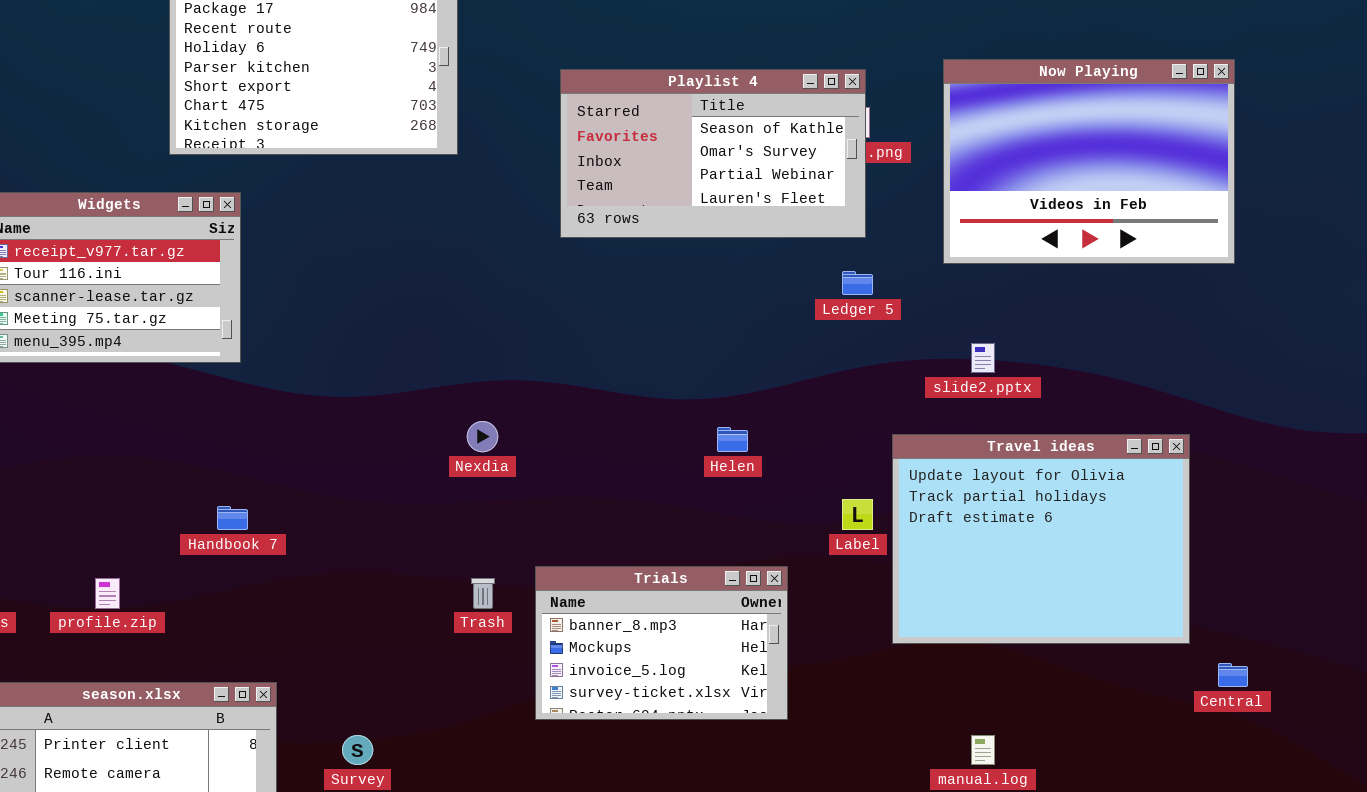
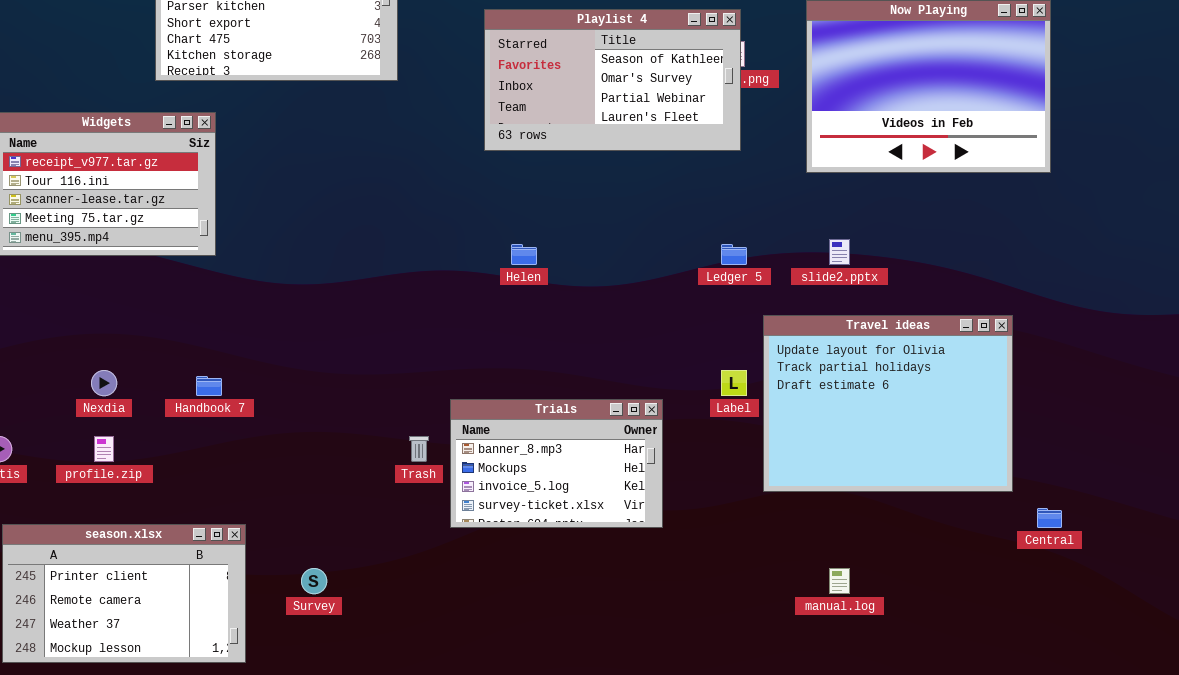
Ledger 5: [842,271,873,295] -> [721,244,747,265], moved
Nexdia: [467,421,498,452] -> [91,370,117,396], moved
Helen: [717,427,748,452] -> [511,244,537,265], moved
Trials: [535,566,788,720] -> [450,399,663,528], moved

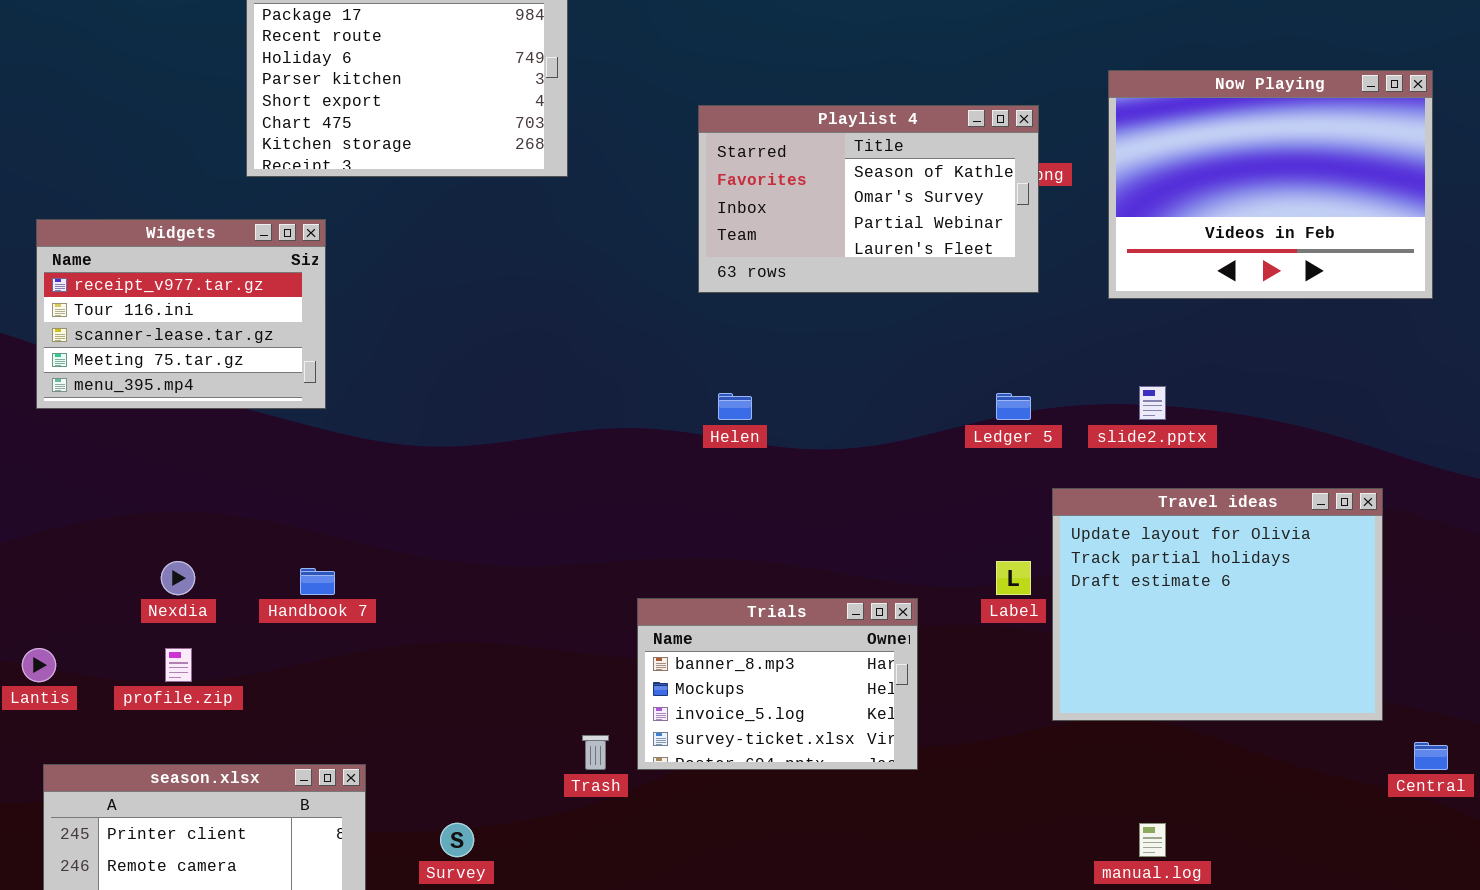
Playlist 4: [484,9,741,151] -> [698,105,1039,293], moved
Trash: [409,436,429,462] -> [582,735,609,770], moved

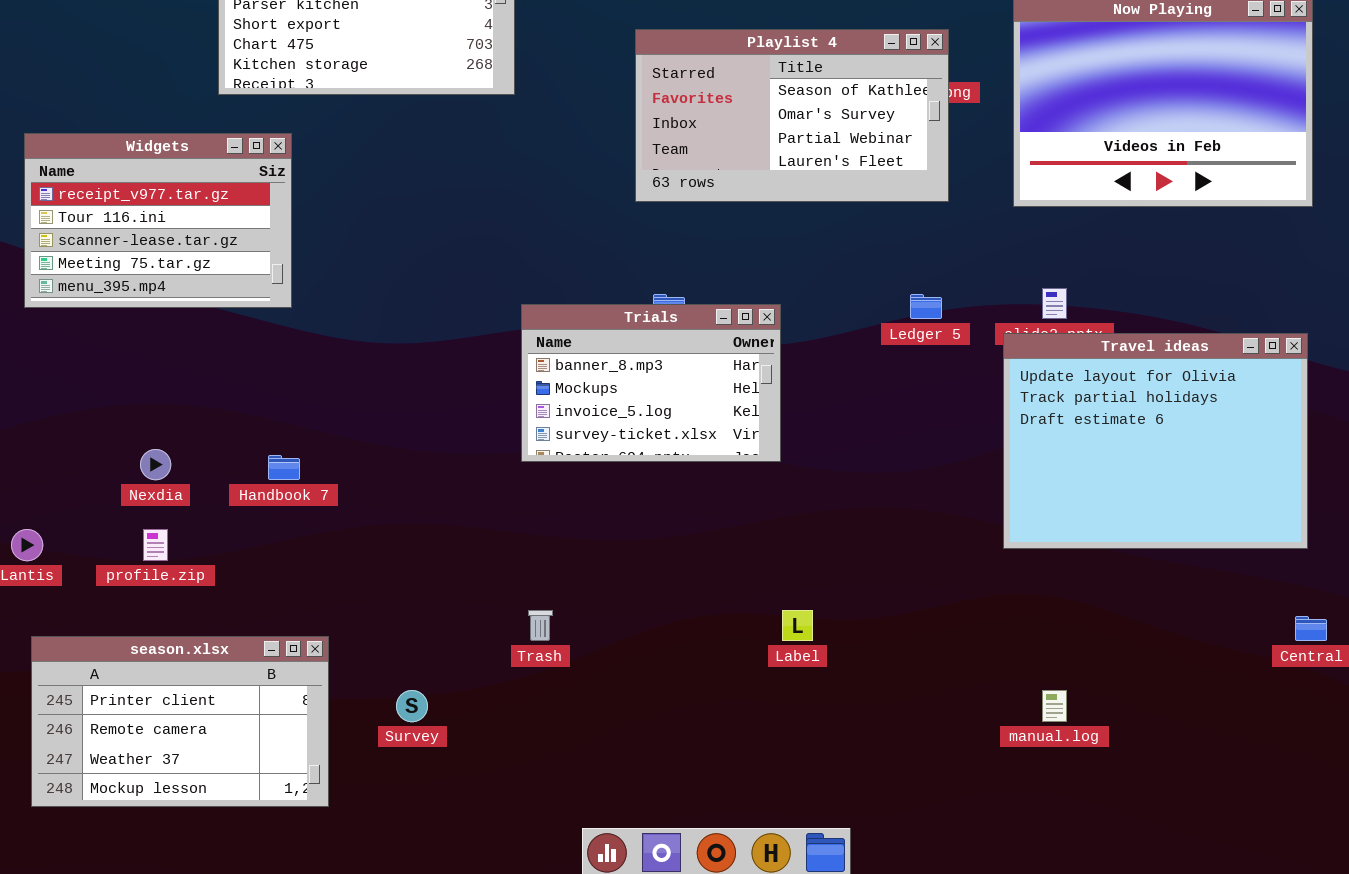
Travel ideas: [1052,488,1383,721] -> [1003,333,1308,549], moved
Label: [996,561,1031,595] -> [782,610,813,641], moved
Trials: [637,598,918,770] -> [521,304,781,462], moved

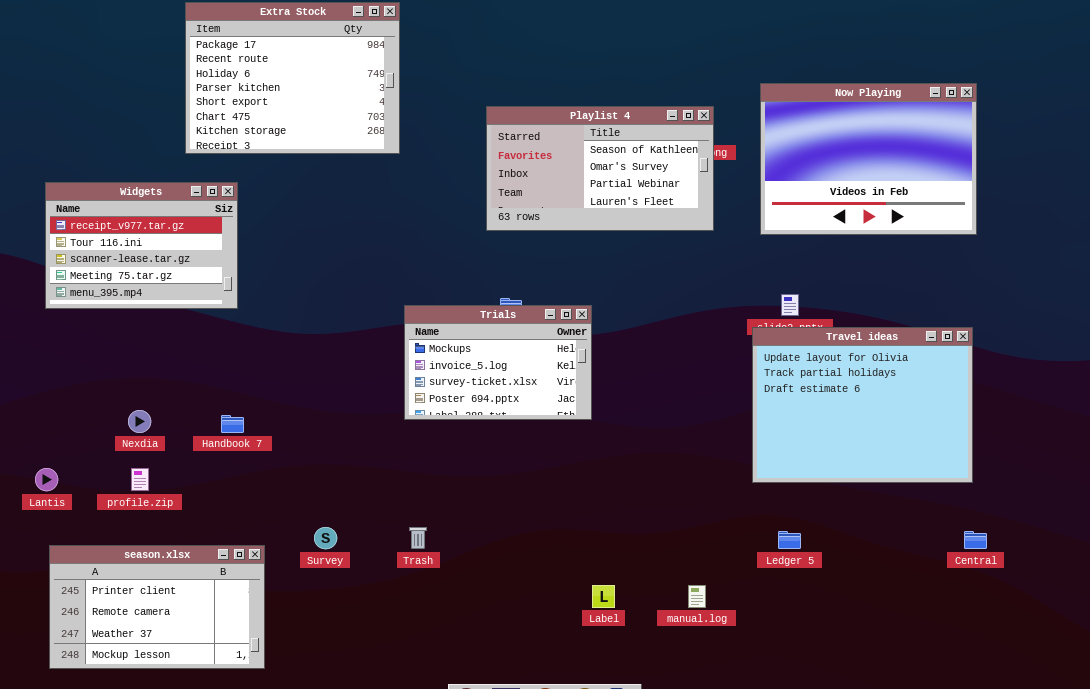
Ledger 5: [910,294,942,319] -> [778,531,801,549], moved
Trials: [521,304,781,462] -> [404,305,592,420], scrolled down 1 row
Label: [782,610,813,641] -> [592,585,615,608], moved
Survey: [396,690,428,722] -> [314,527,337,549], moved
manual.log: [1042,690,1067,722] -> [688,585,706,608], moved

